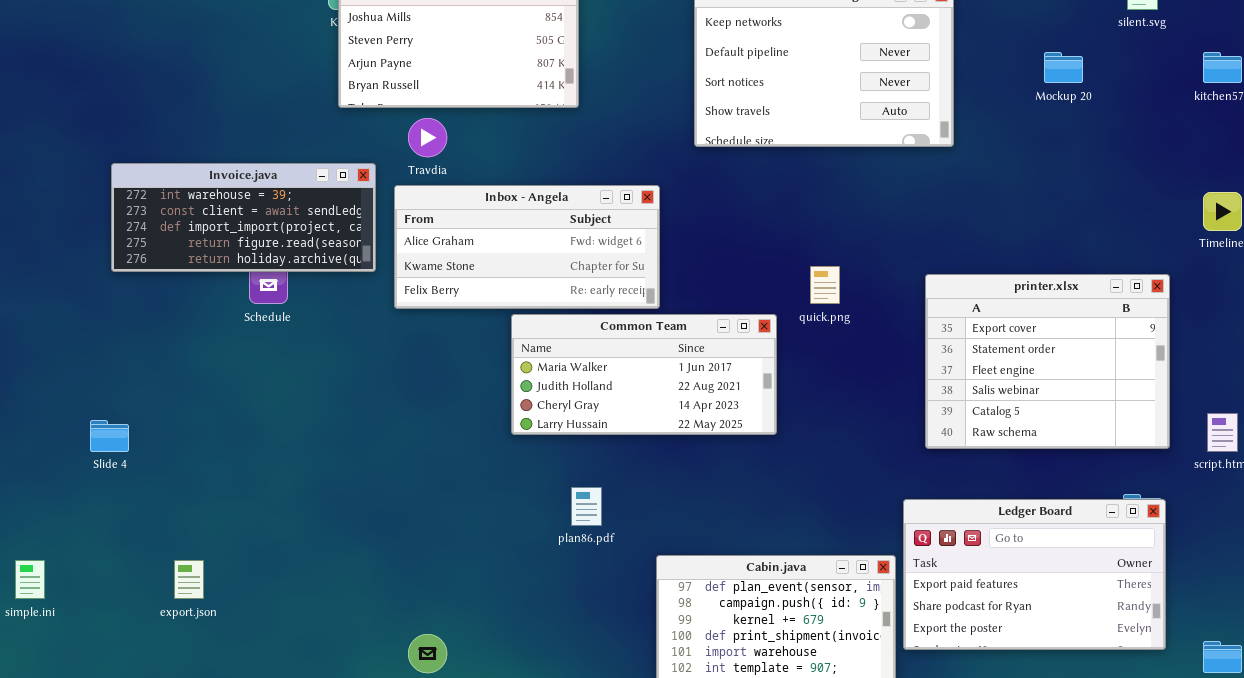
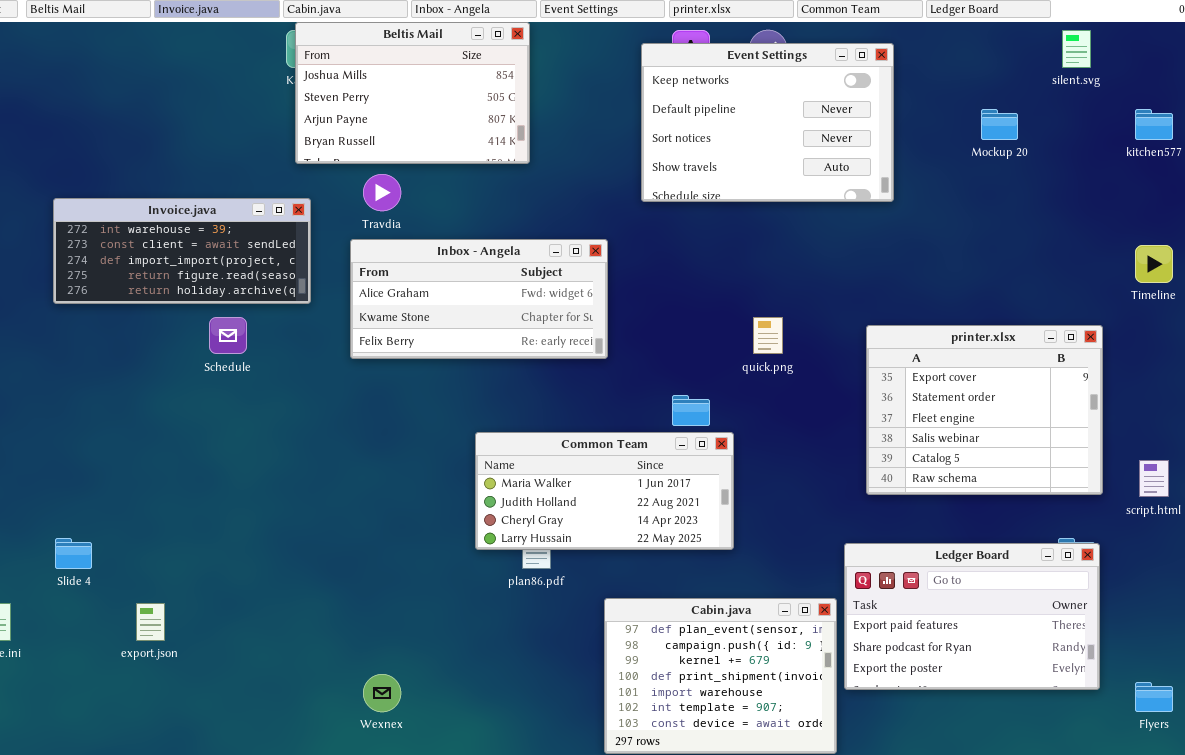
Invoice.java: [111,163,376,272] -> [53,198,311,304], moved
Common Team: [511,314,777,435] -> [475,432,734,550], moved
Slide 4: [90,420,129,452] -> [55,538,92,569], moved

